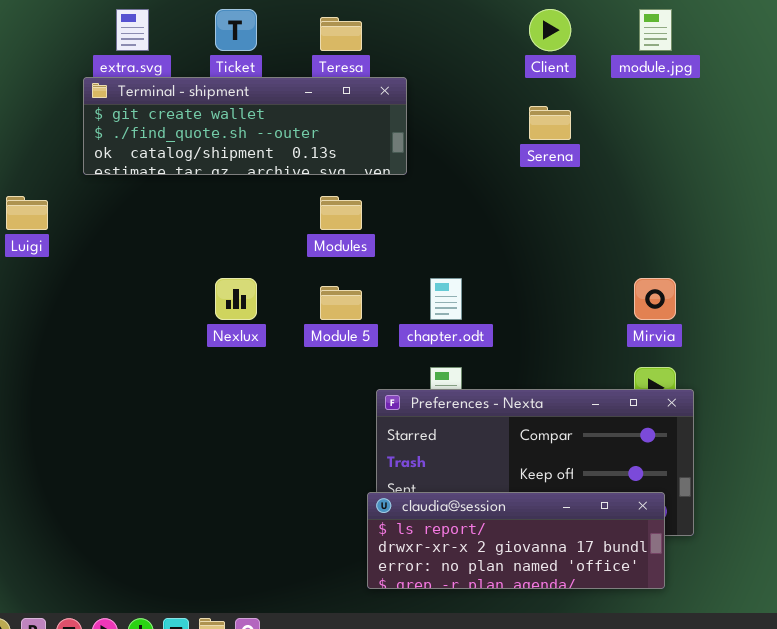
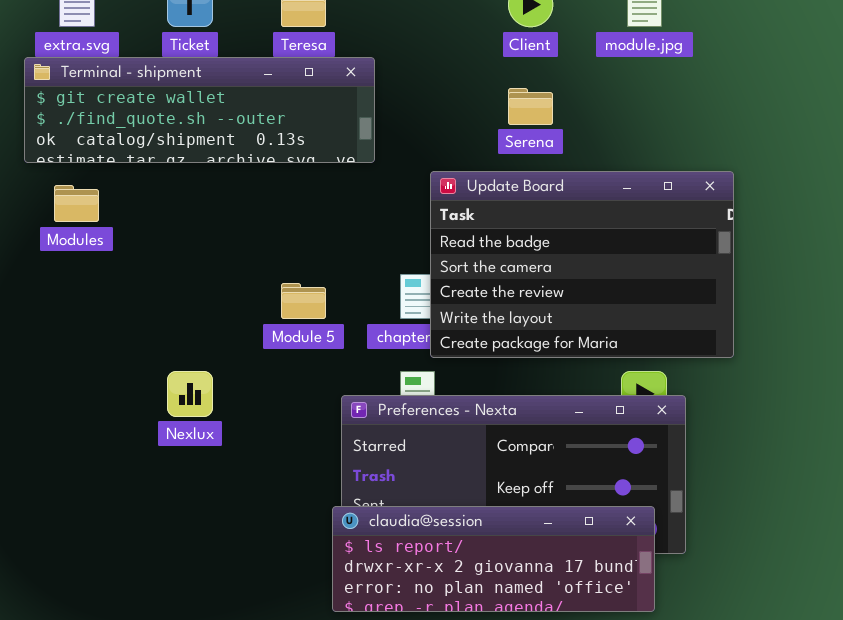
Update Board: none -> [430,171,734,358], opened
Modules: [320,196,362,230] -> [54,185,99,222], moved
Nexlux: [215,278,257,320] -> [167,371,213,417], moved

